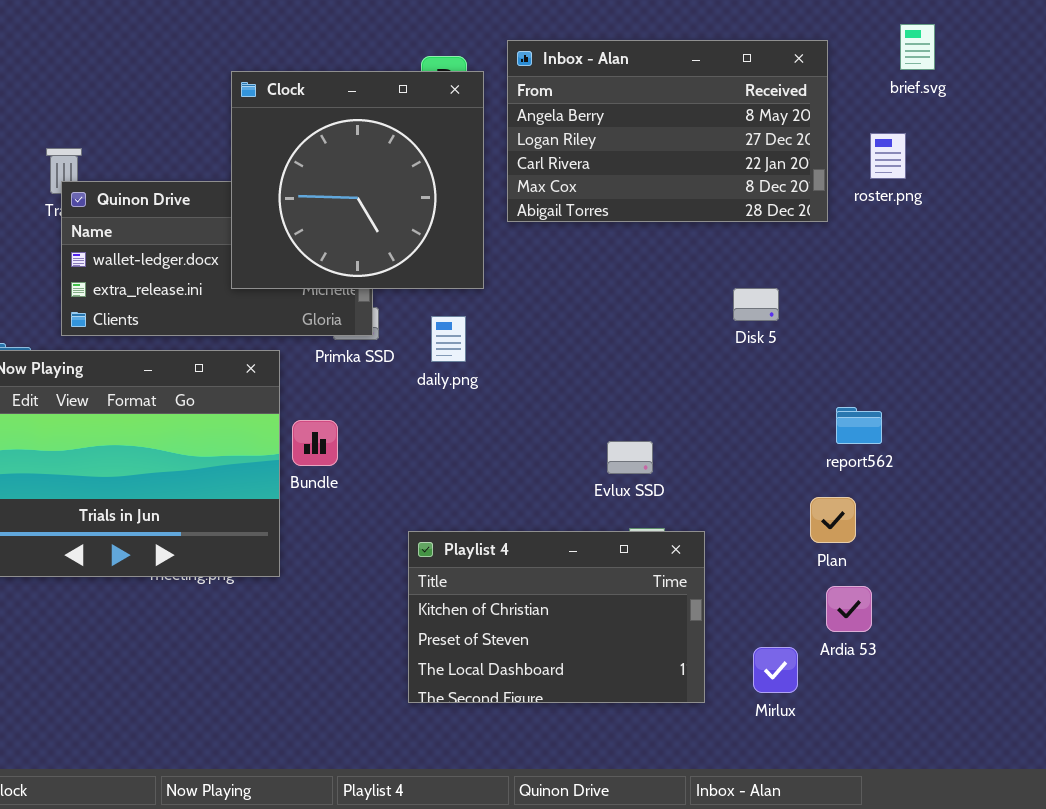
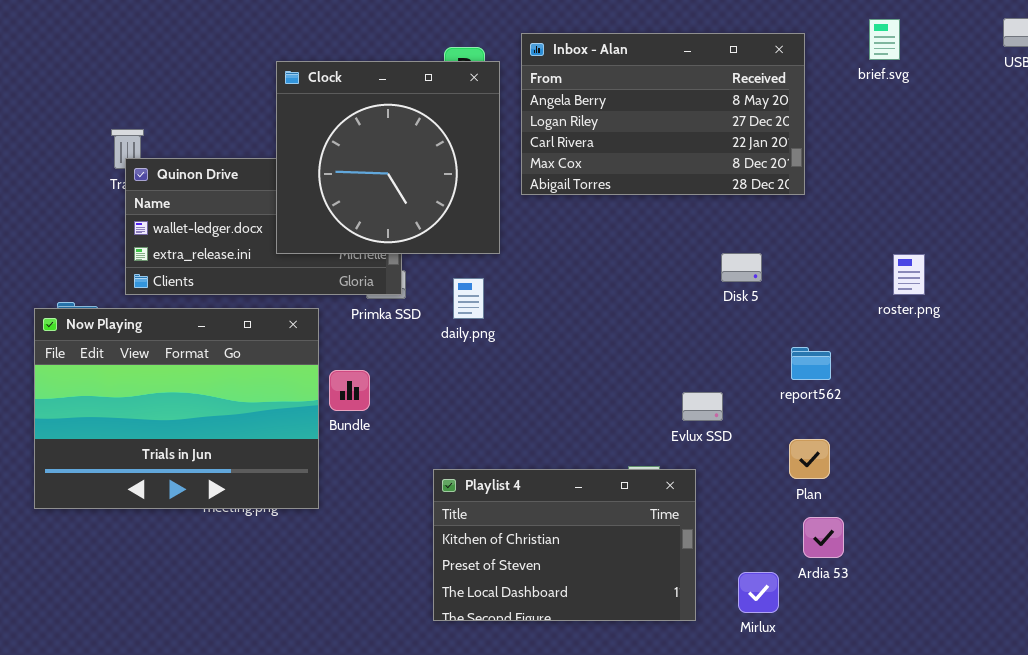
roster.png: [870,133,906,179] -> [893,254,925,295], moved
report562: [836,407,882,444] -> [791,347,831,380], moved
Evlux SSD: [607,441,653,474] -> [682,392,723,421], moved

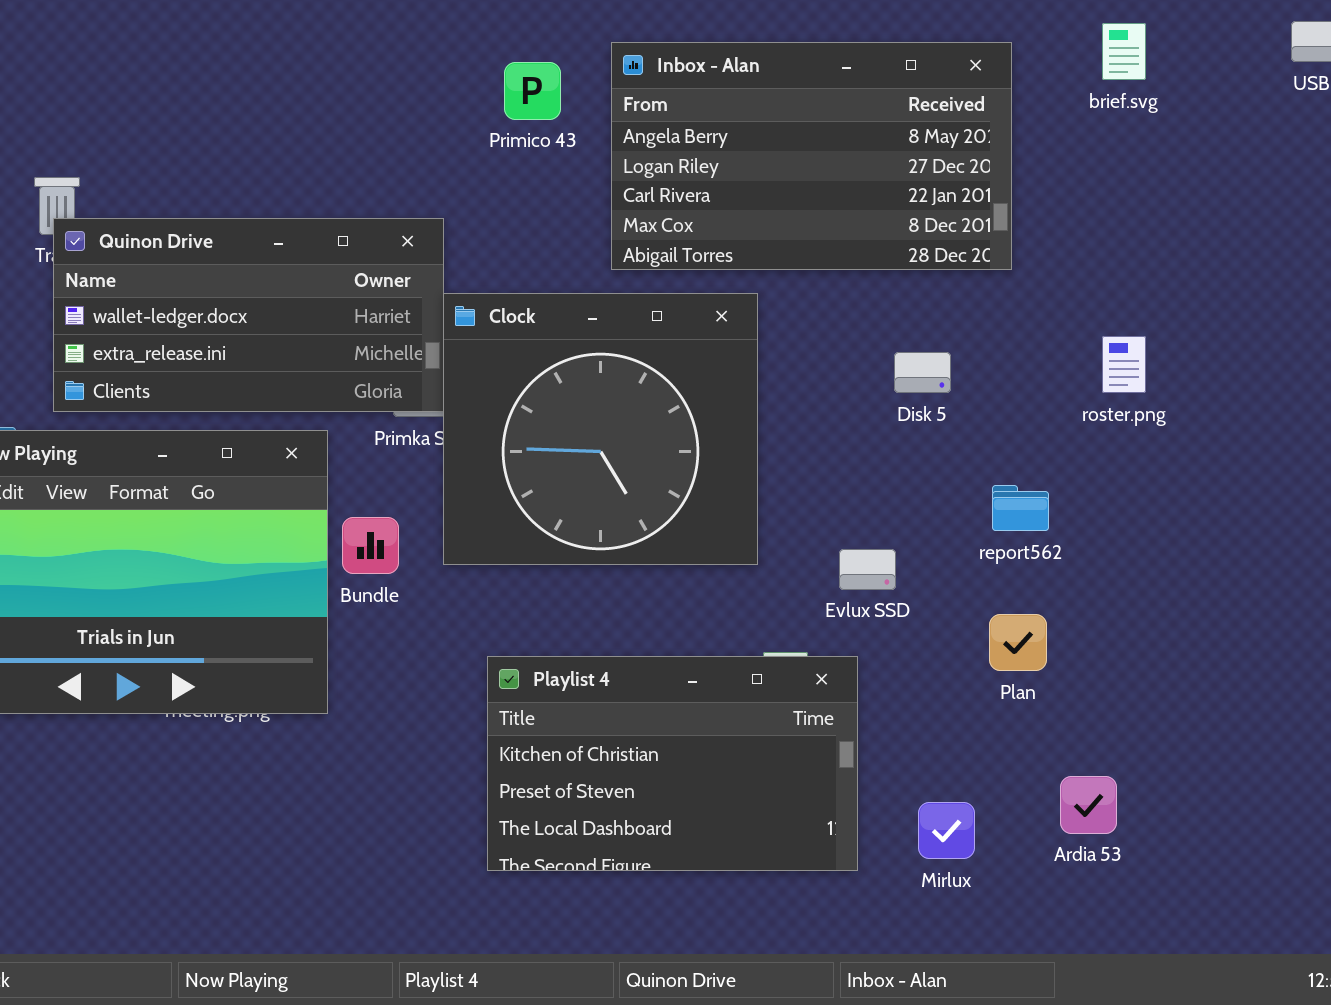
Clock: [276,61,500,254] -> [443,293,758,565], moved
roster.png: [893,254,925,295] -> [1102,336,1146,393], moved
Ardia 53: [803,517,844,558] -> [1060,776,1117,834], moved

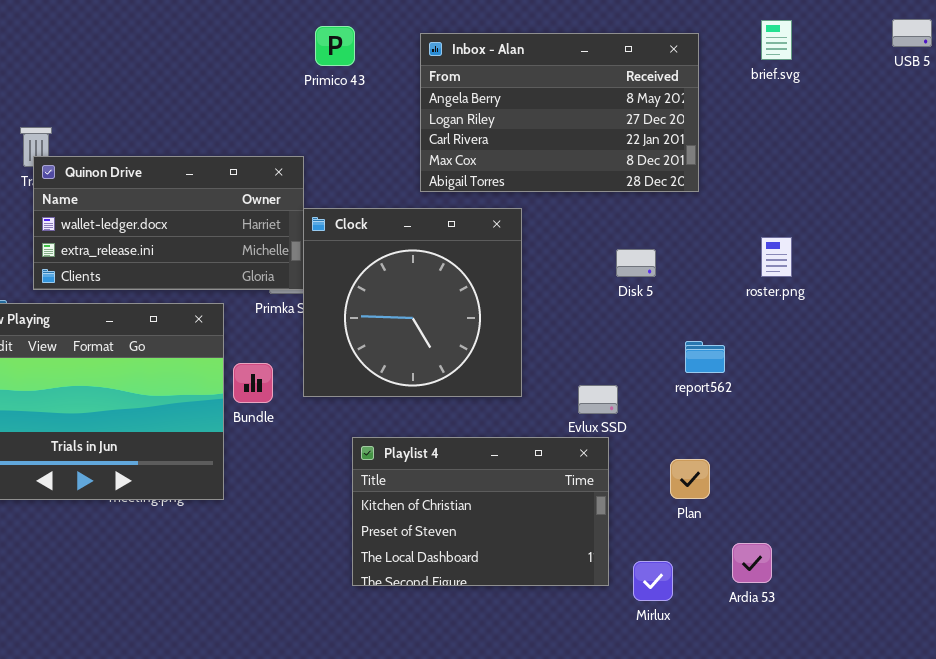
Primico 43: [504,62,561,120] -> [315,26,355,66], moved
Plan: [989,614,1047,671] -> [670,459,710,499], moved
Playlist 4: [487,656,858,871] -> [352,437,609,586], moved

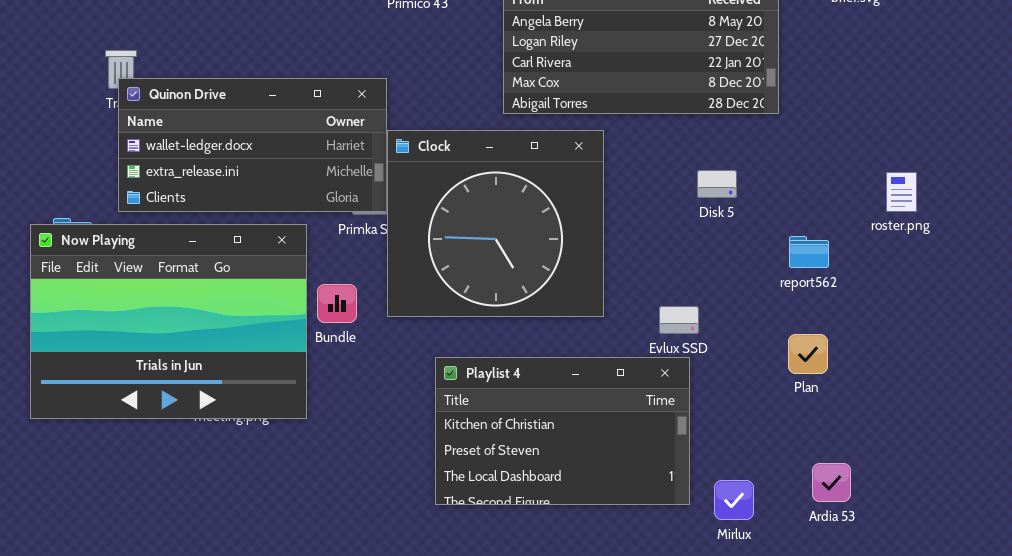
roster.png: [761,237,792,277] -> [886,172,917,212], moved
report562: [685,341,725,373] -> [789,236,829,268], moved
Plan: [670,459,710,499] -> [788,334,828,374], moved

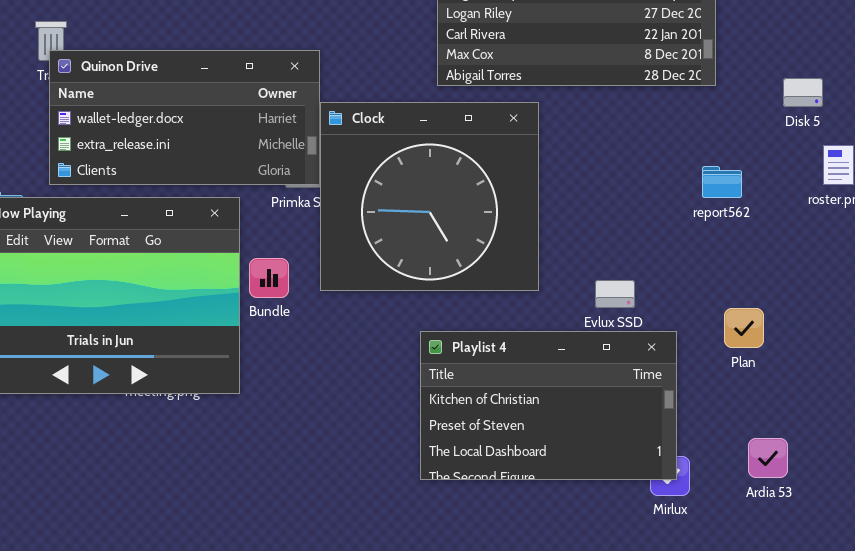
Disk 5: [697,170,737,198] -> [783,78,823,107], moved
report562: [789,236,829,268] -> [702,166,742,198], moved
Playlist 4: [435,357,690,505] -> [420,331,677,480], moved

